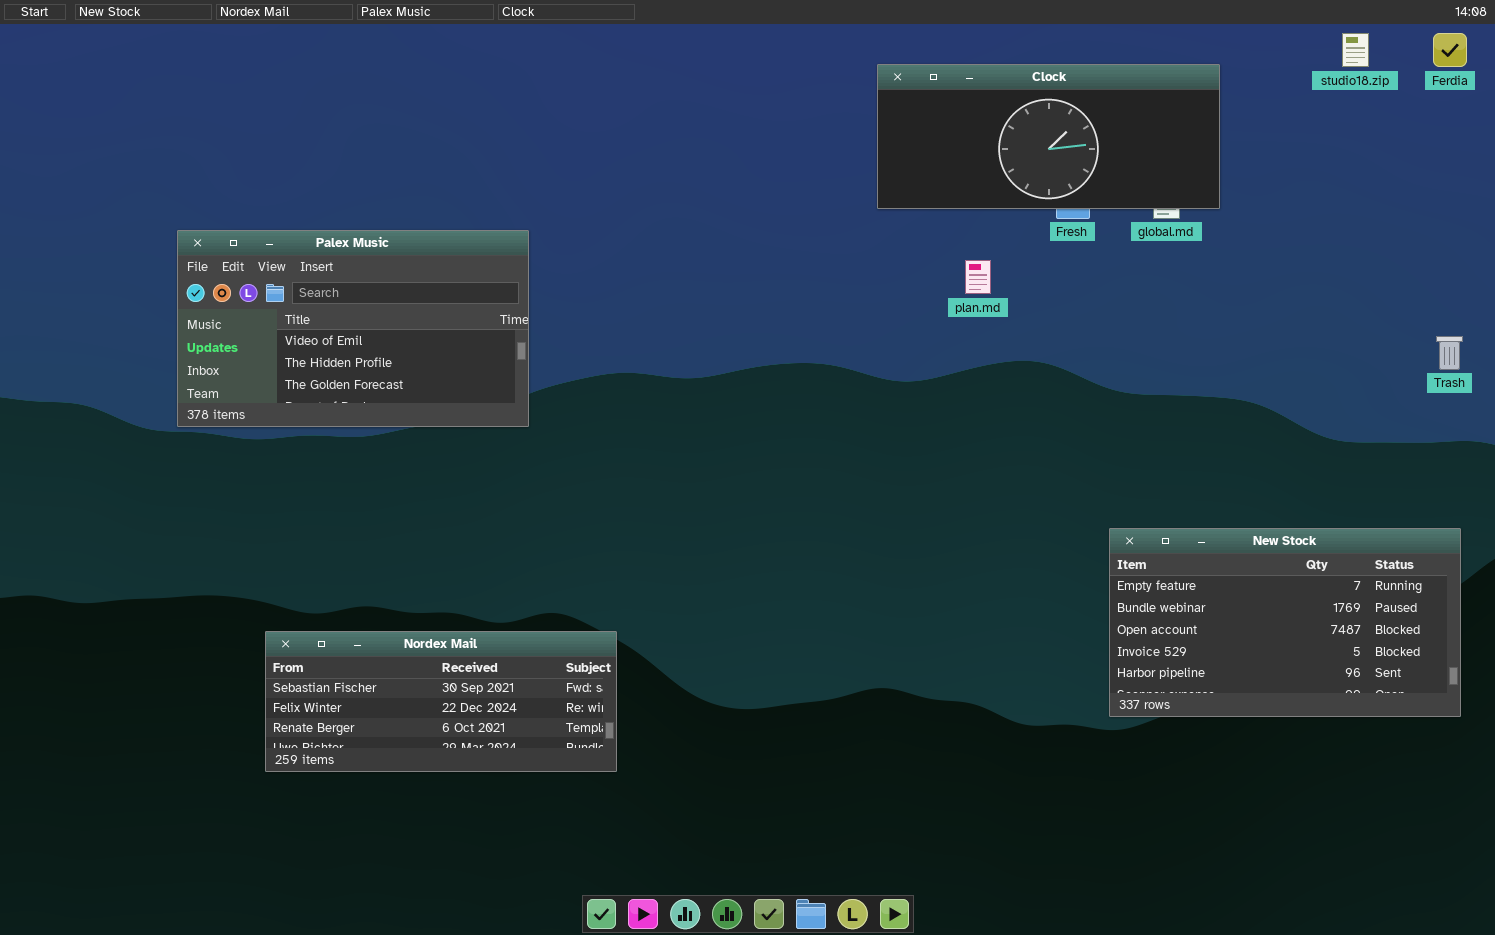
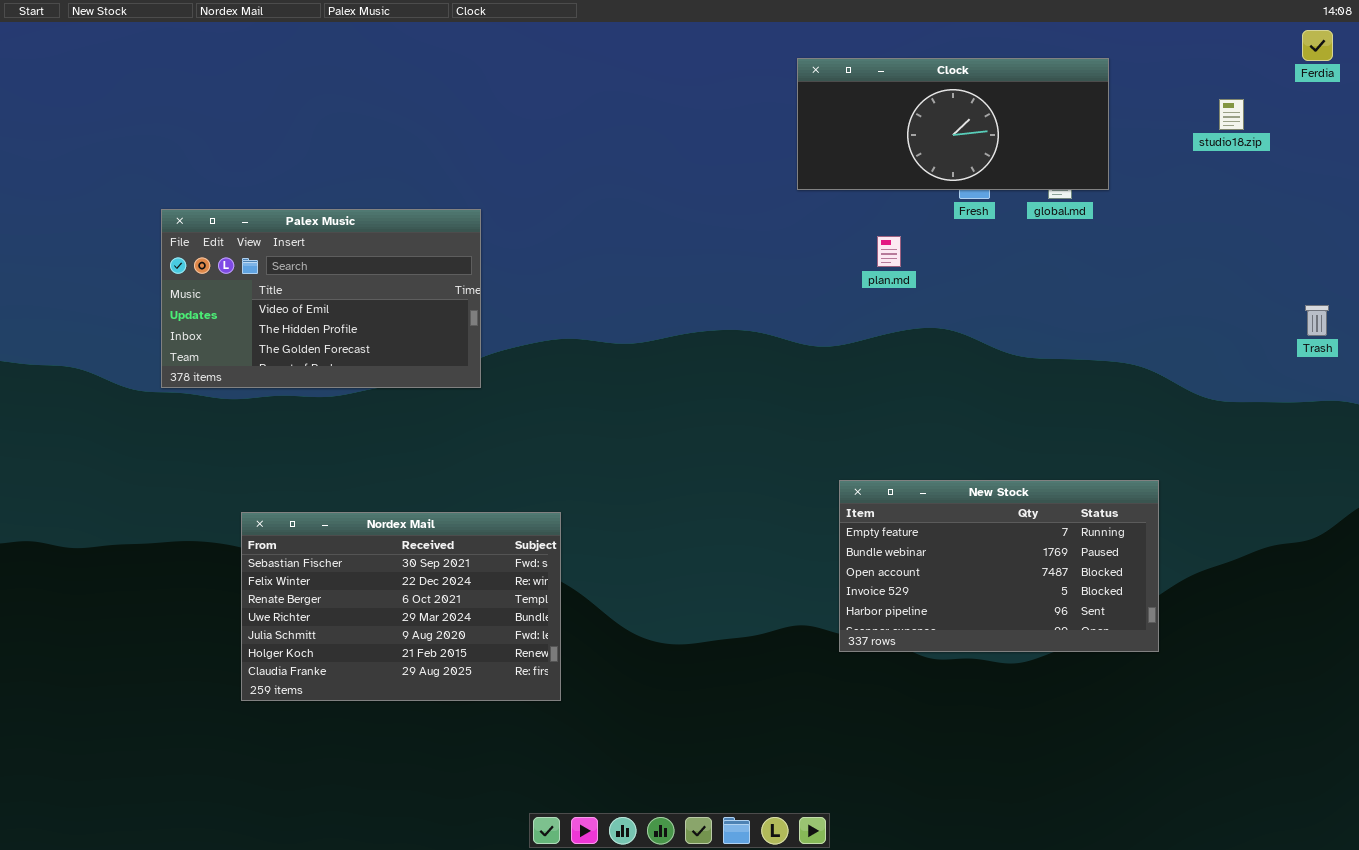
studio18.zip: [1342,33,1369,67] -> [1219,99,1244,130], moved
New Stock: [1109,528,1461,717] -> [839,480,1159,652], moved
Nordex Mail: [265,631,617,772] -> [241,512,561,701], resized

